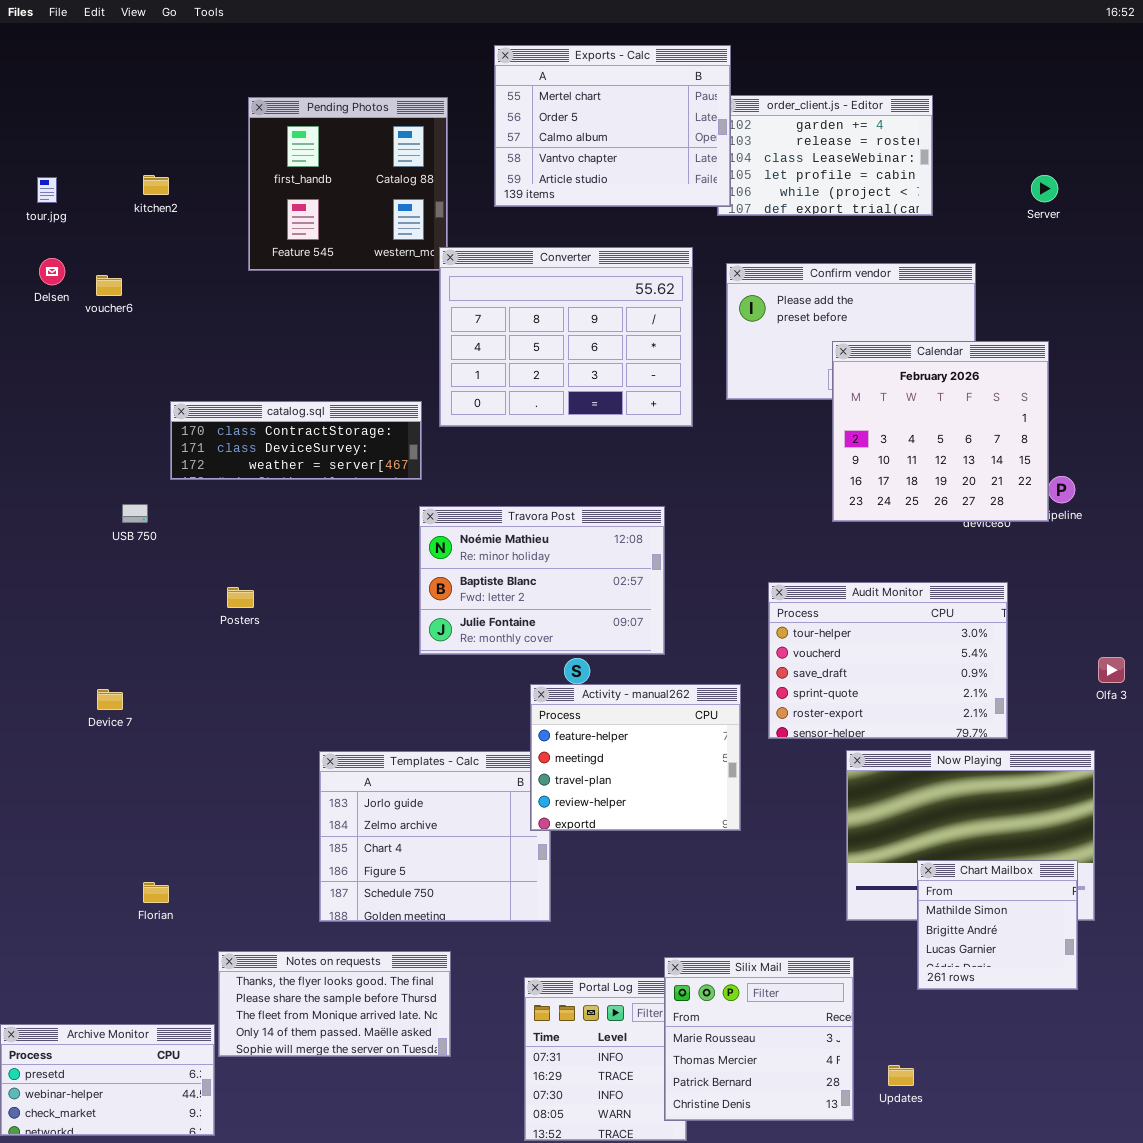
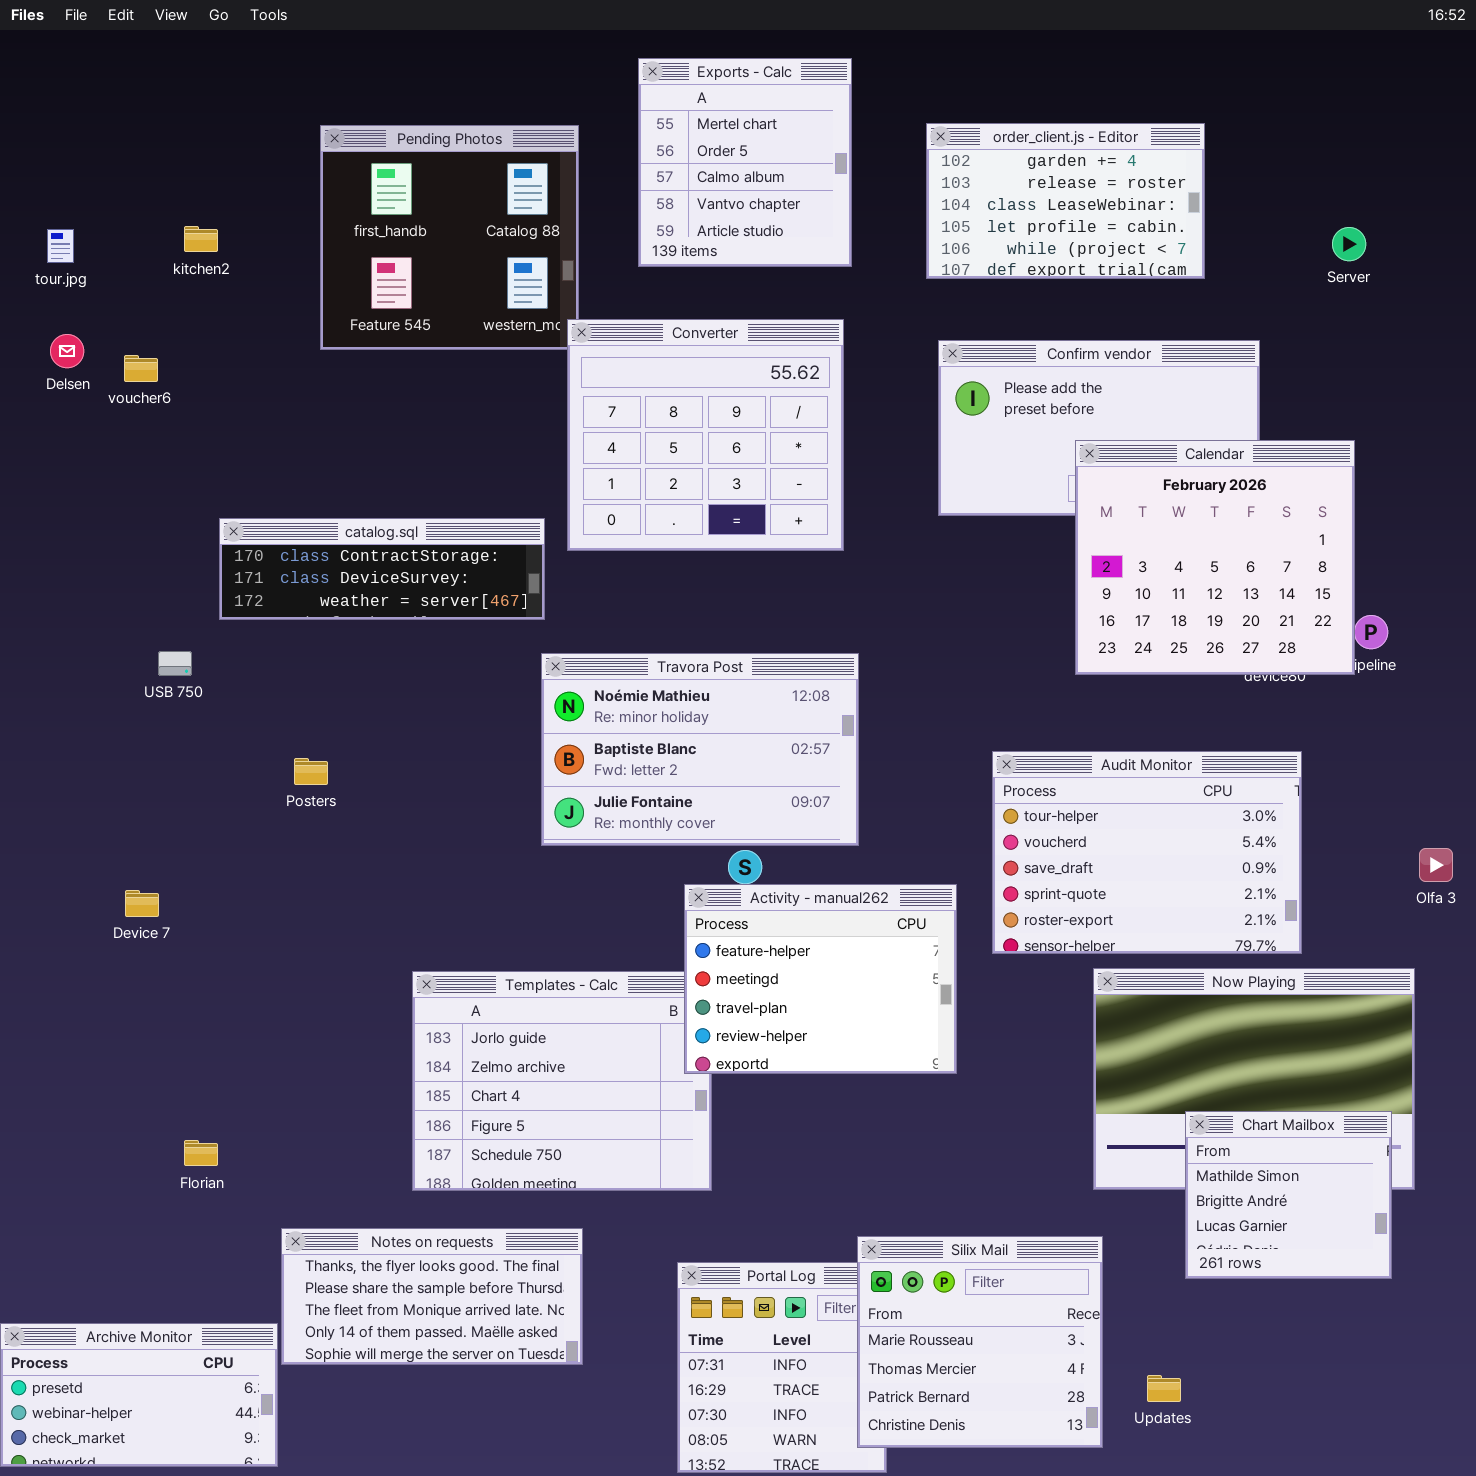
Exports - Calc: [494,45,731,207] -> [638,58,852,267], resized
Converter: [439,247,693,427] -> [567,319,844,551], resized

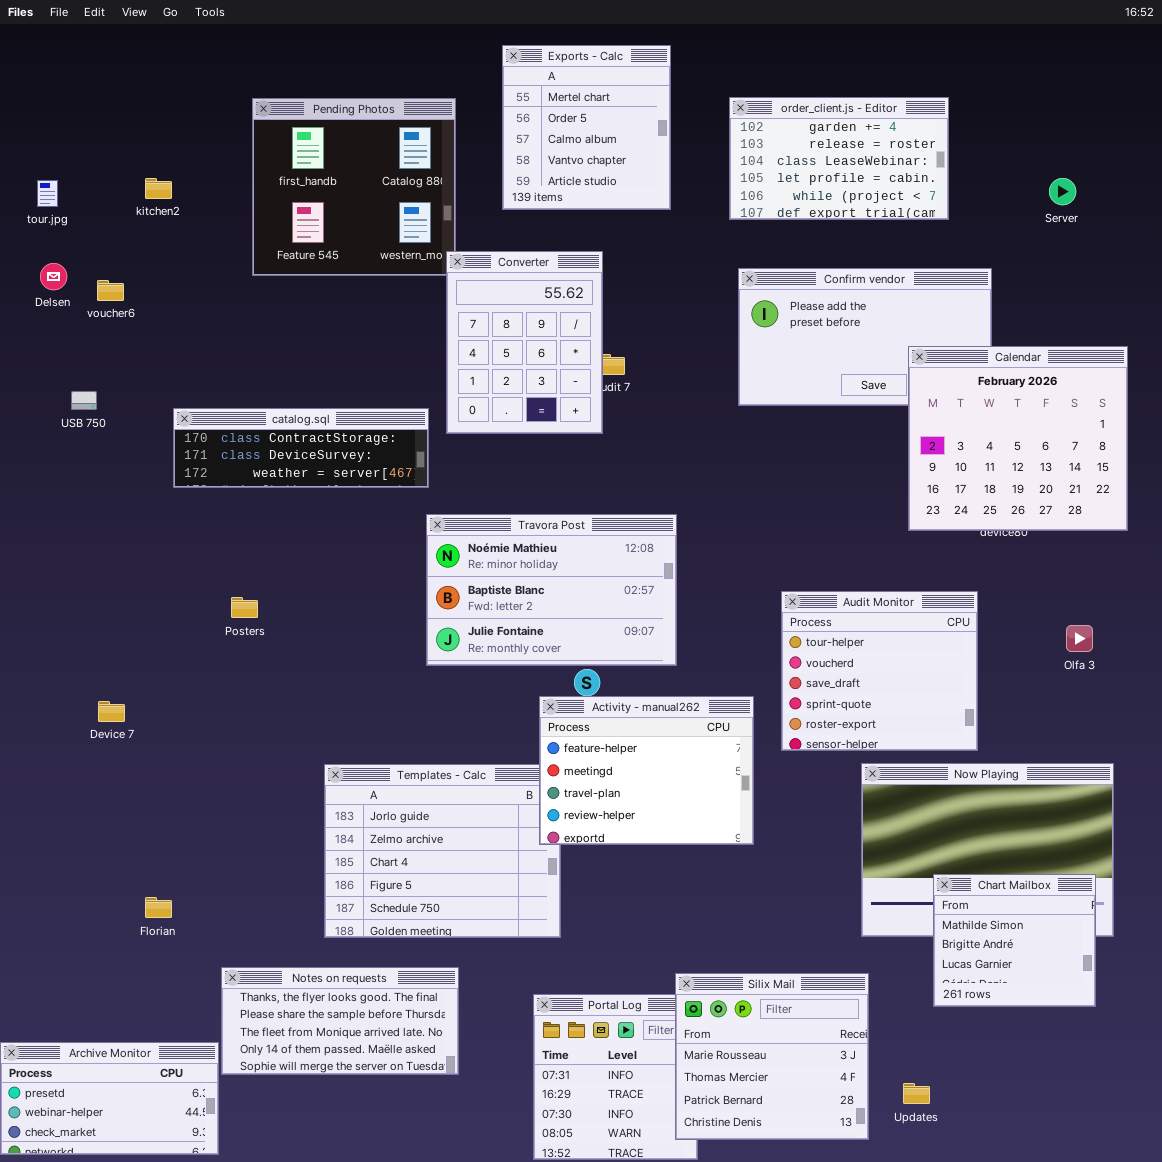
Converter: [567,319,844,551] -> [446,251,603,434], resized
Calendar: [1075,440,1355,675] -> [908,346,1128,531], moved
USB 750: [158,651,192,676] -> [71,391,97,410], moved
Audit Monitor: [992,751,1302,954] -> [781,591,978,751], resized
Olfa 3: [1419,848,1453,882] -> [1066,625,1093,652], moved

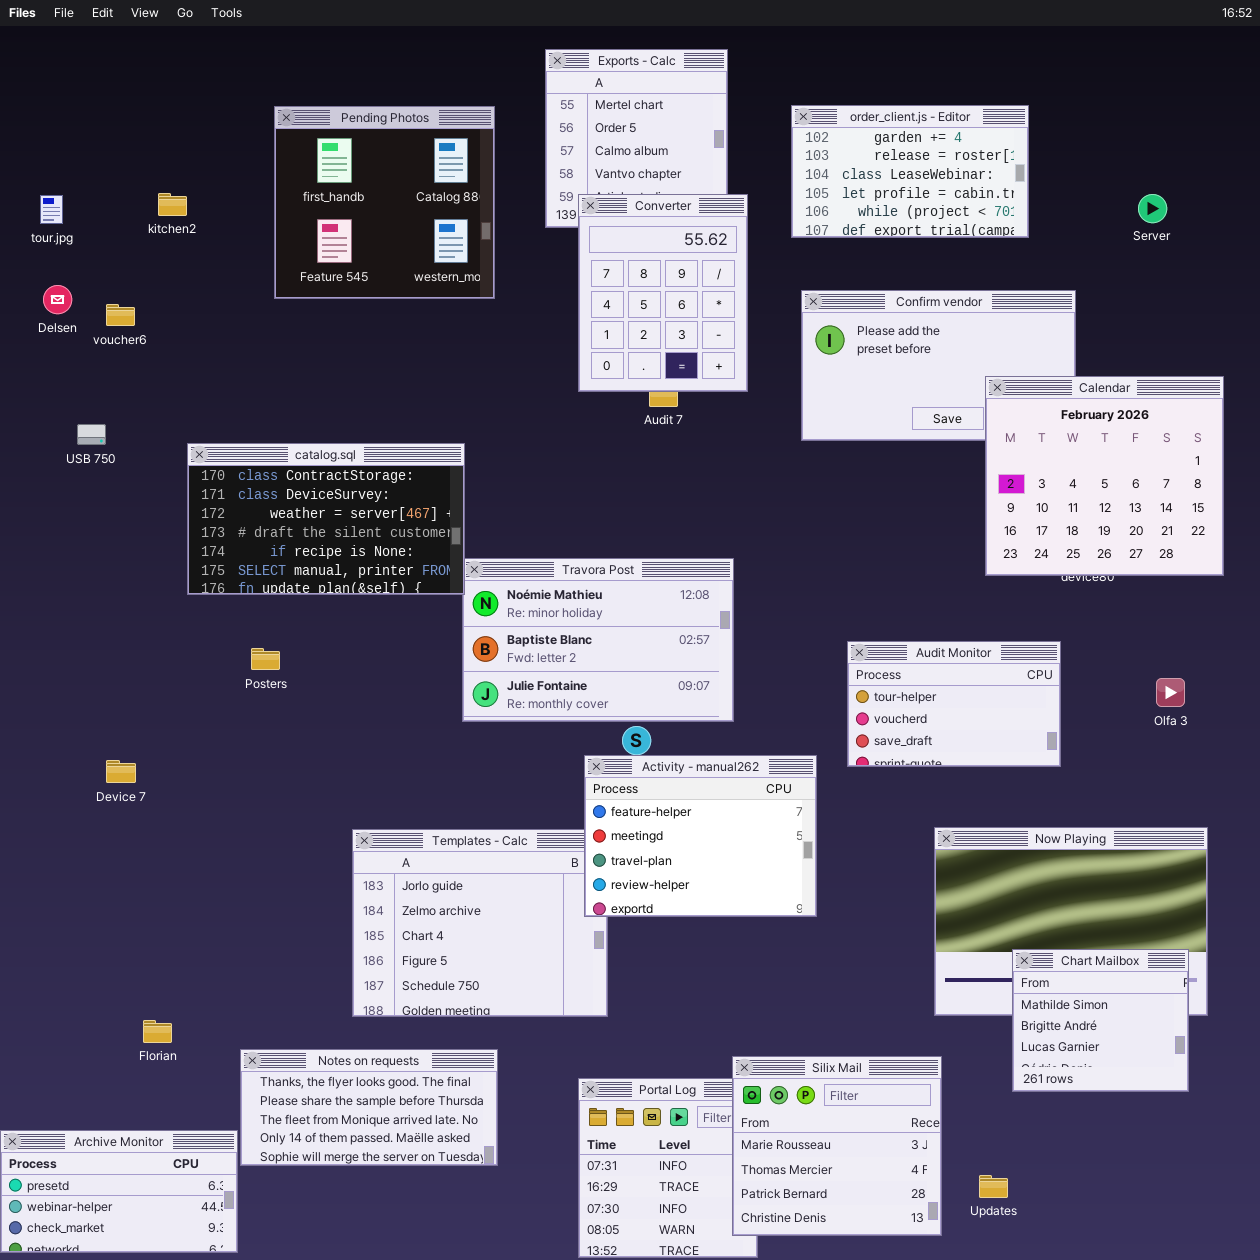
Converter: [446,251,603,434] -> [578,194,748,392], moved
catalog.sql: [173,408,429,488] -> [187,443,465,595], resized
Audit Monitor: [781,591,978,751] -> [847,641,1061,767], resized
Florian: [145,897,172,918] -> [143,1020,172,1043], moved

